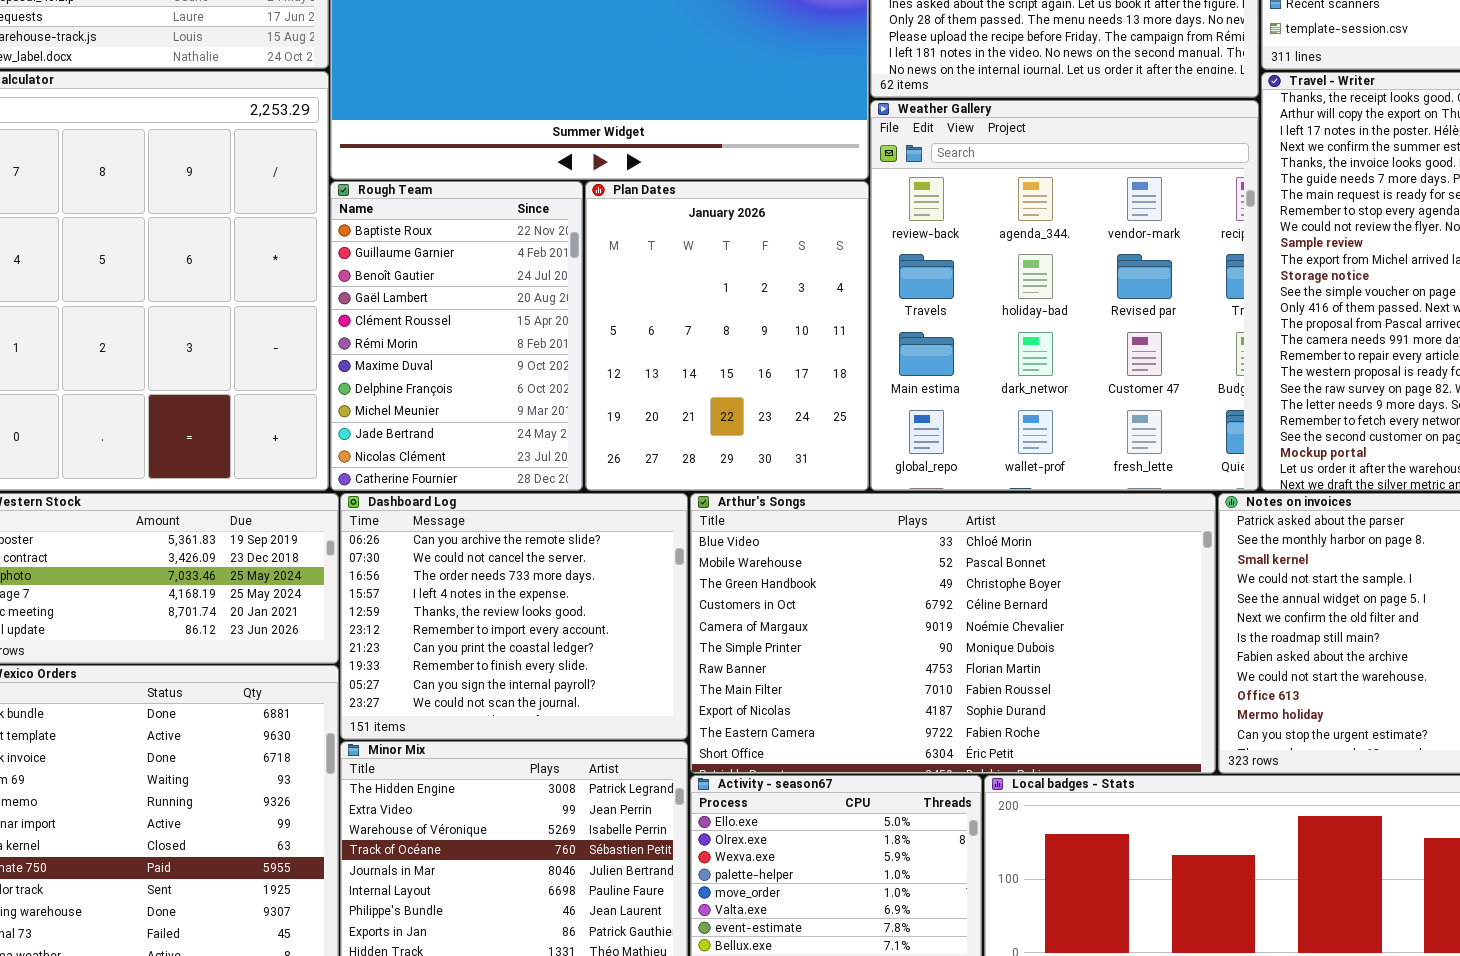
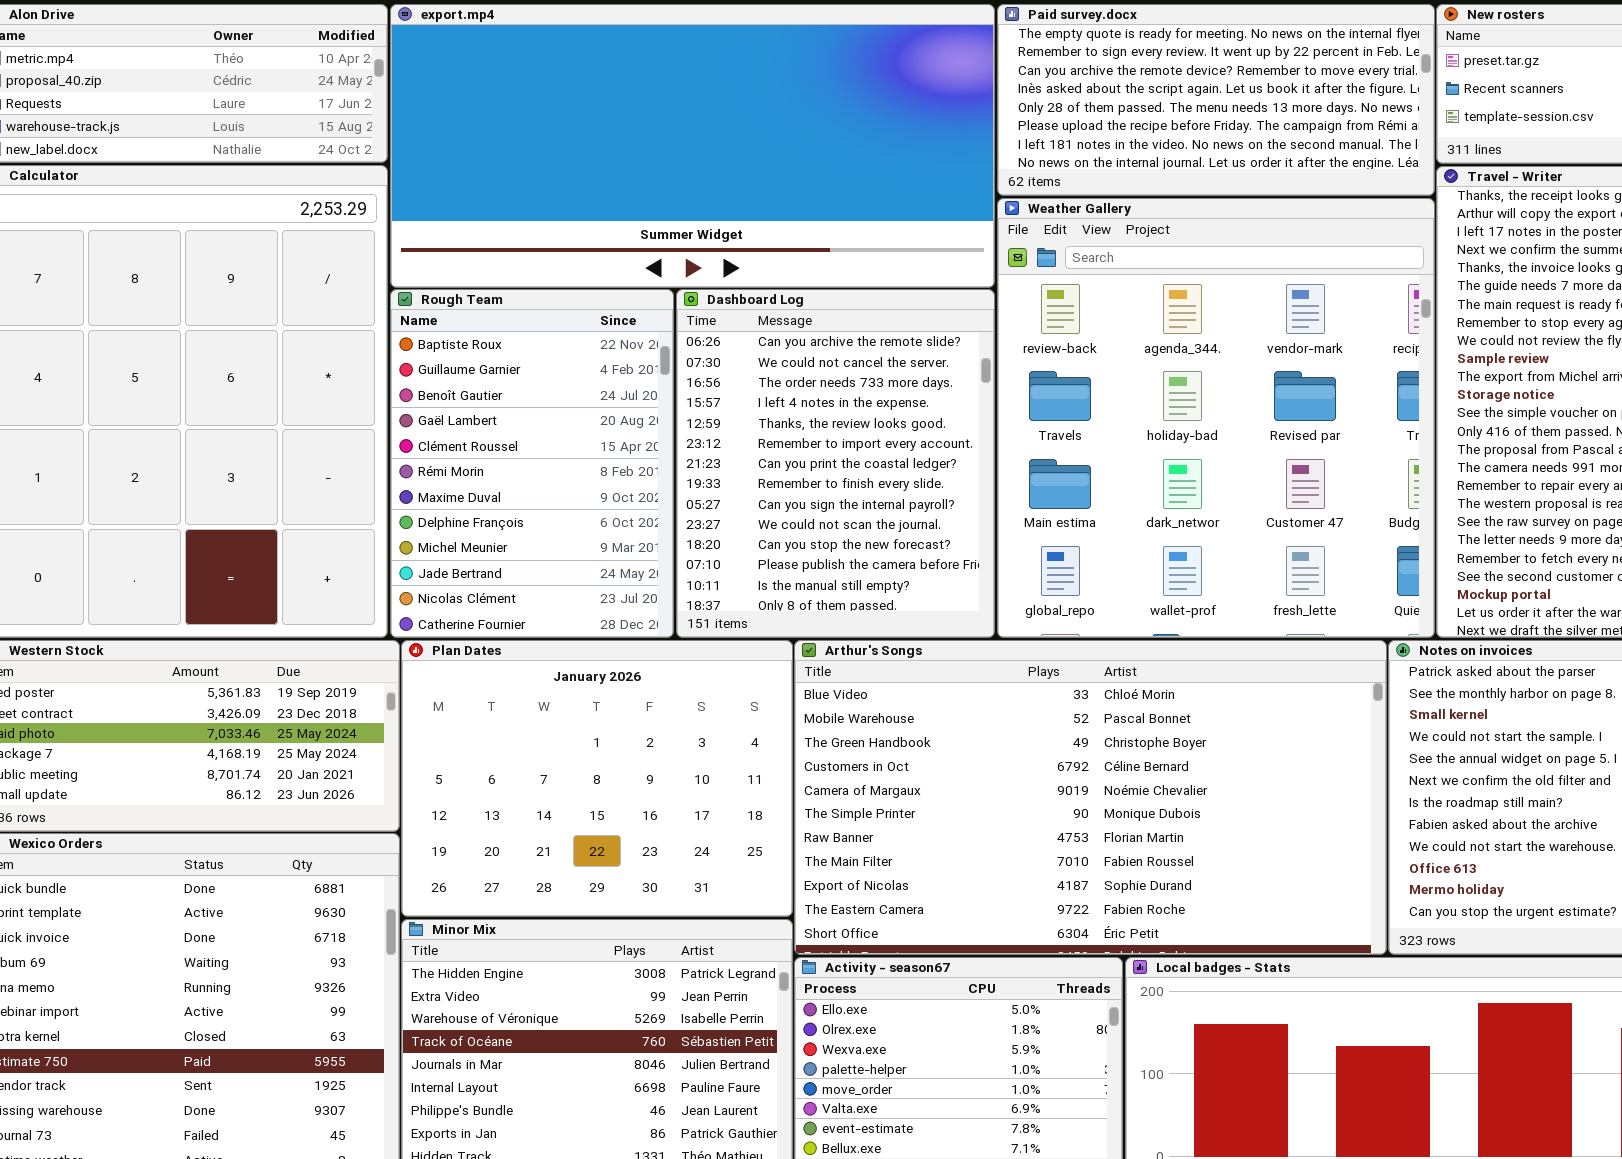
Plan Dates: [585,181,869,491] -> [401,640,793,917], moved, resized
Dashboard Log: [340,493,688,740] -> [676,289,995,638], moved, resized

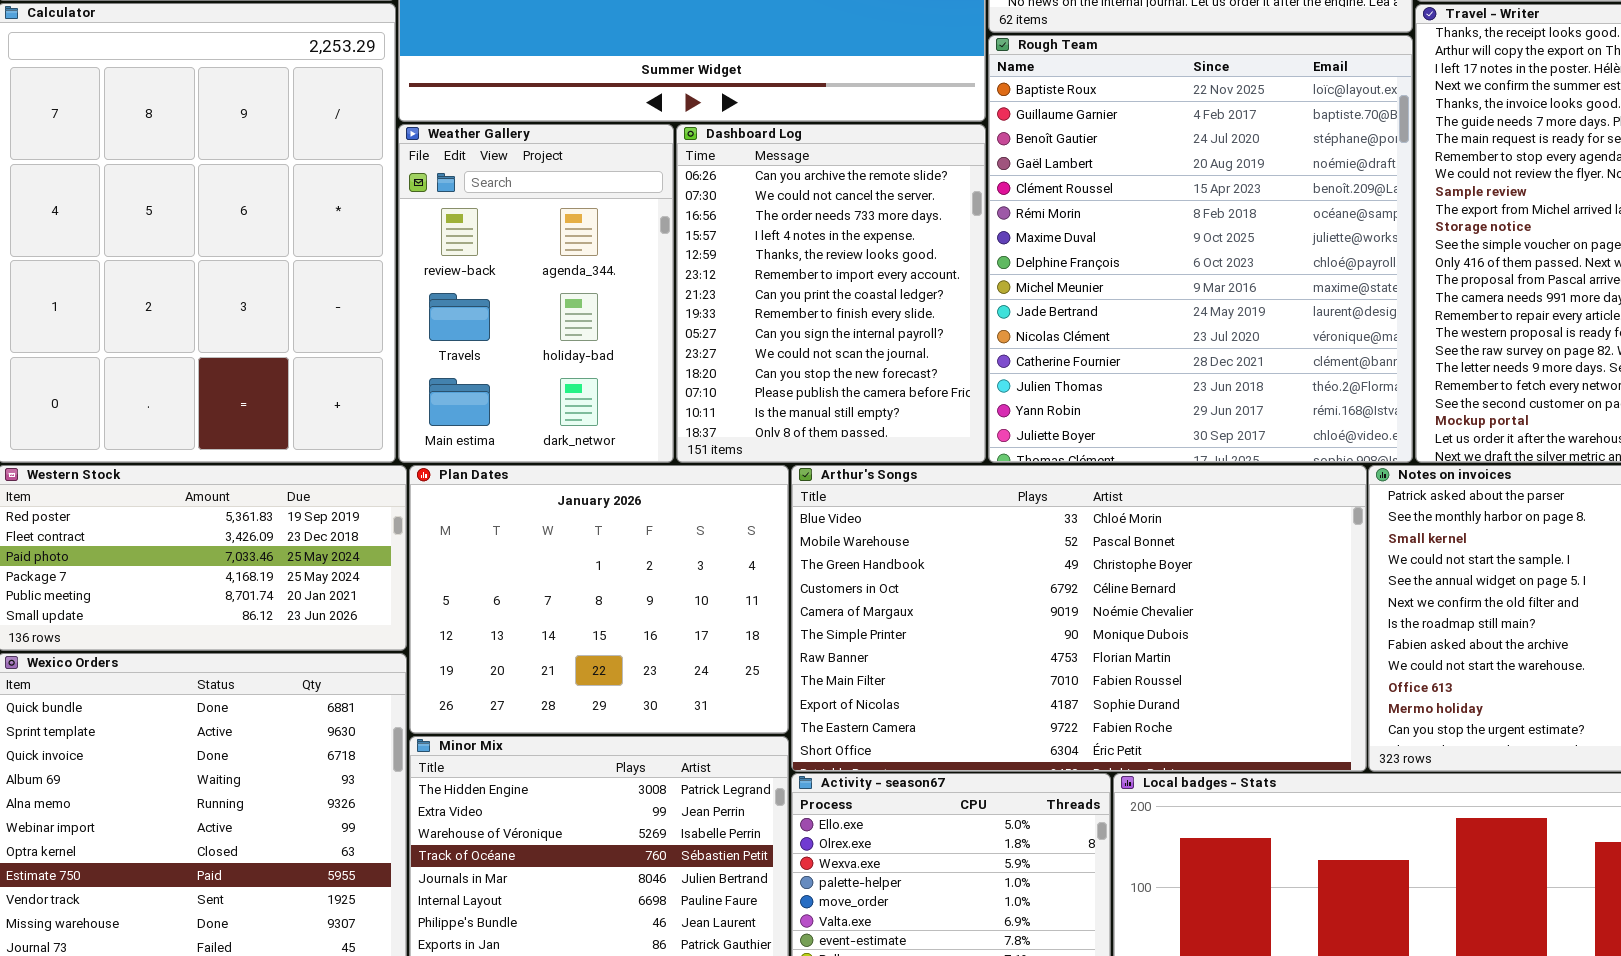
Weather Gallery: [997,198,1435,638] -> [398,124,674,463], moved, resized
Rough Team: [390,289,674,638] -> [988,35,1413,463], moved, resized

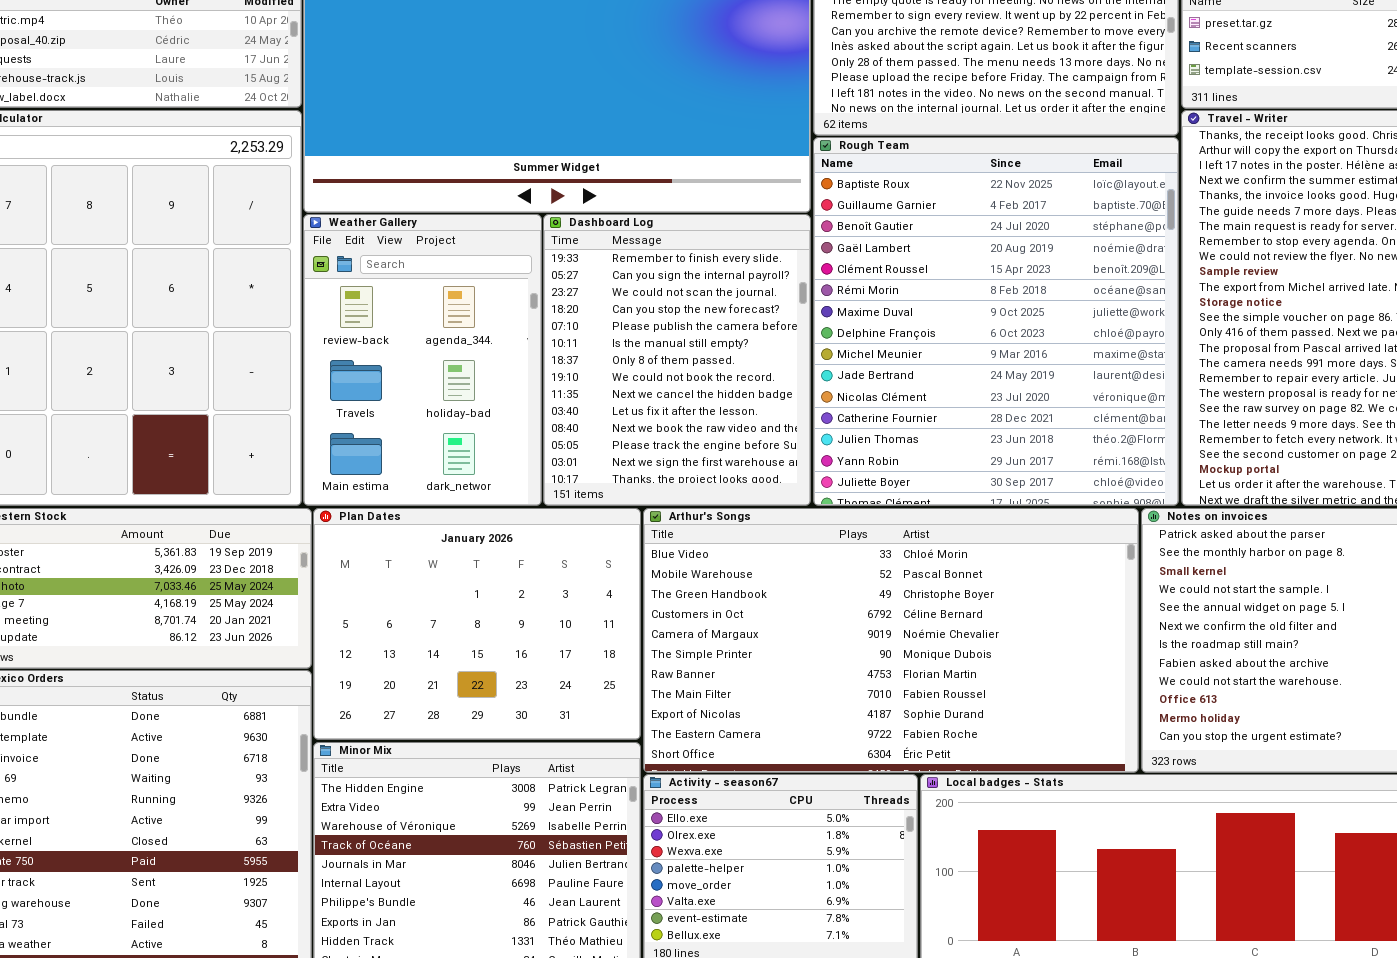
Dashboard Log: [676,124,986,463] -> [543,214,811,506], scrolled down 7 rows

